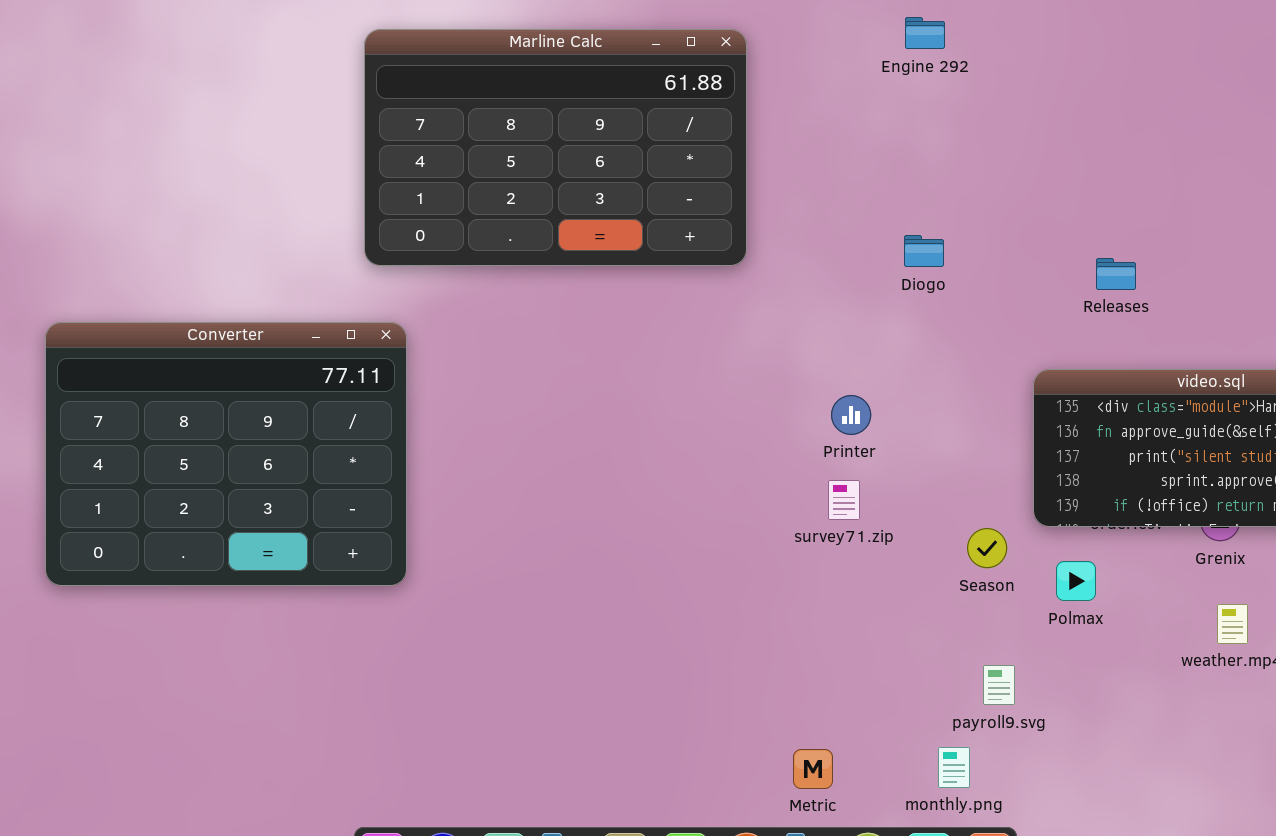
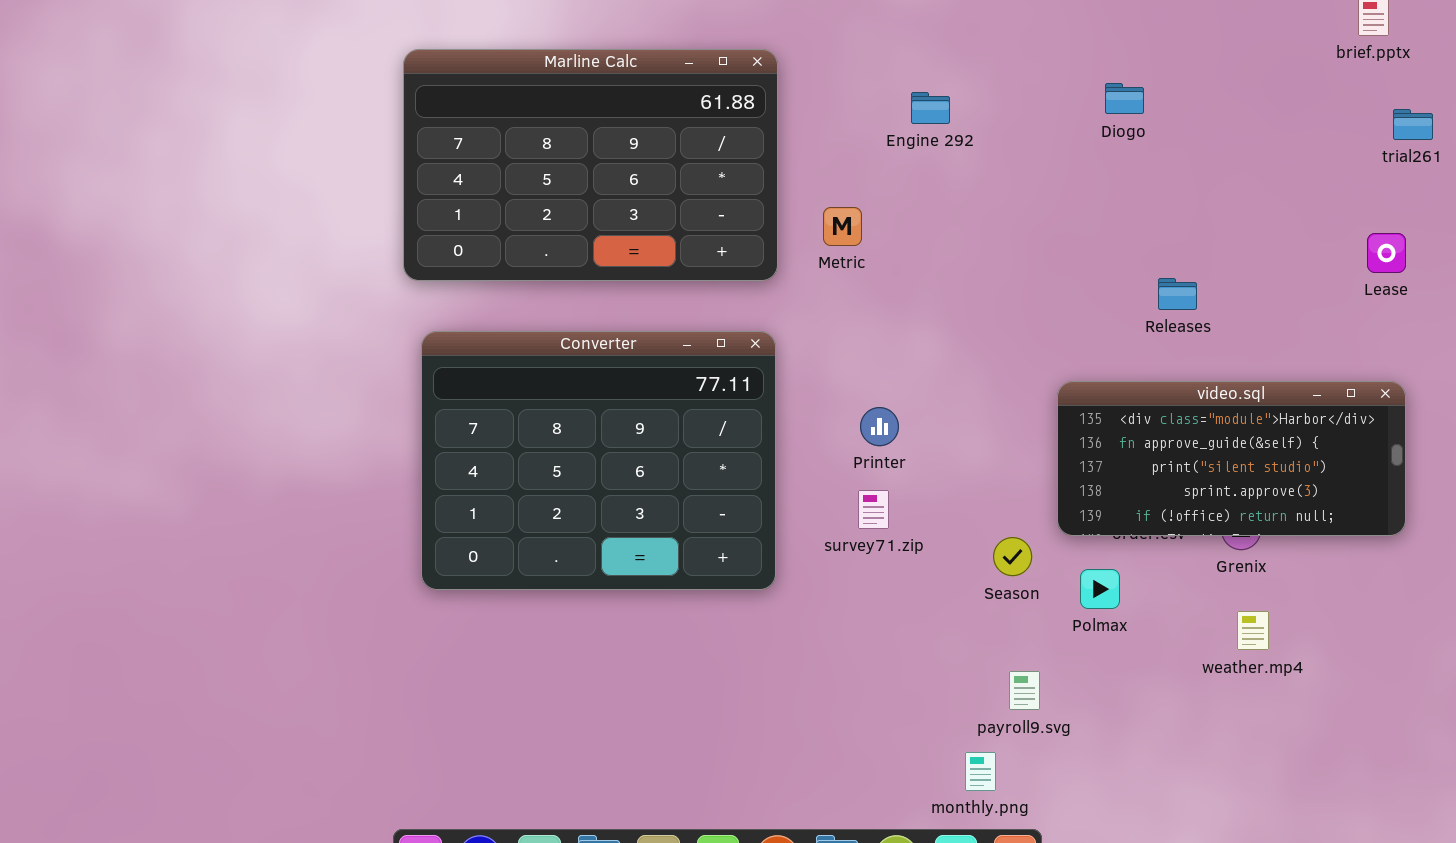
Engine 292: [905,17,945,49] -> [911,92,950,124], moved
Diogo: [904,235,944,267] -> [1105,83,1144,114], moved
Releases: [1096,258,1136,290] -> [1158,278,1197,310], moved
Converter: [45,322,407,586] -> [421,331,776,590], moved
Metric: [793,749,833,789] -> [823,207,862,246], moved

